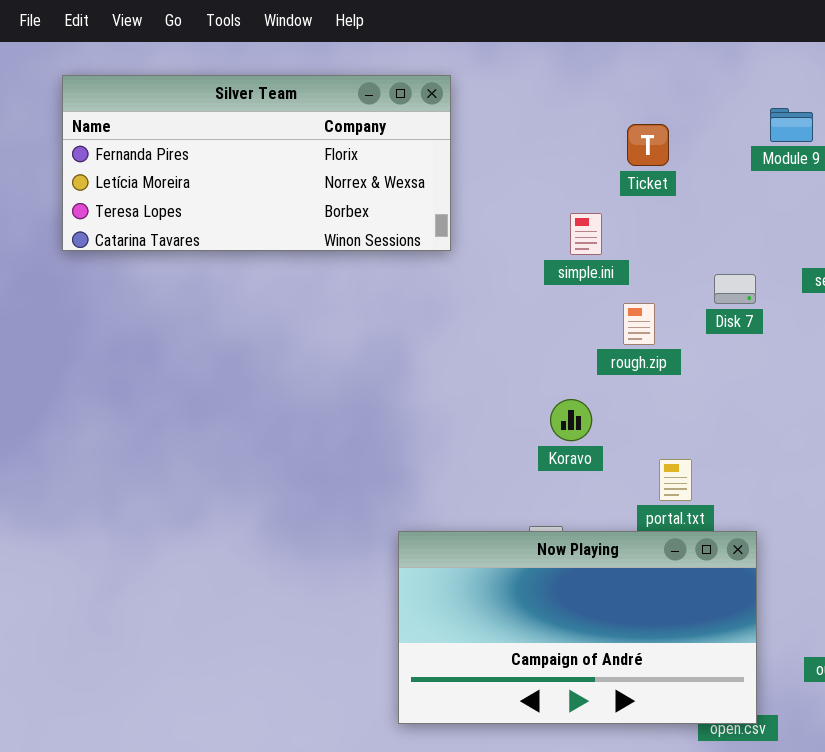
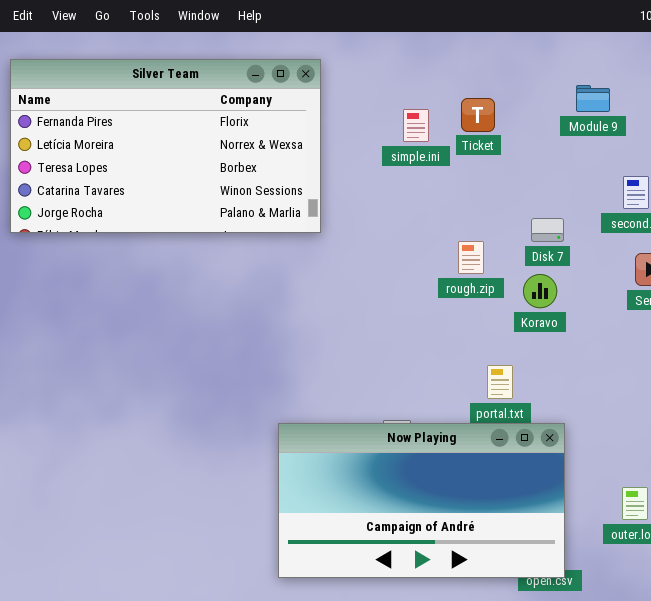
Silver Team: [62,75,451,251] -> [10,59,321,233], resized
simple.ini: [570,213,602,255] -> [403,109,429,142], moved
Koravo: [550,399,592,441] -> [523,274,557,308], moved

